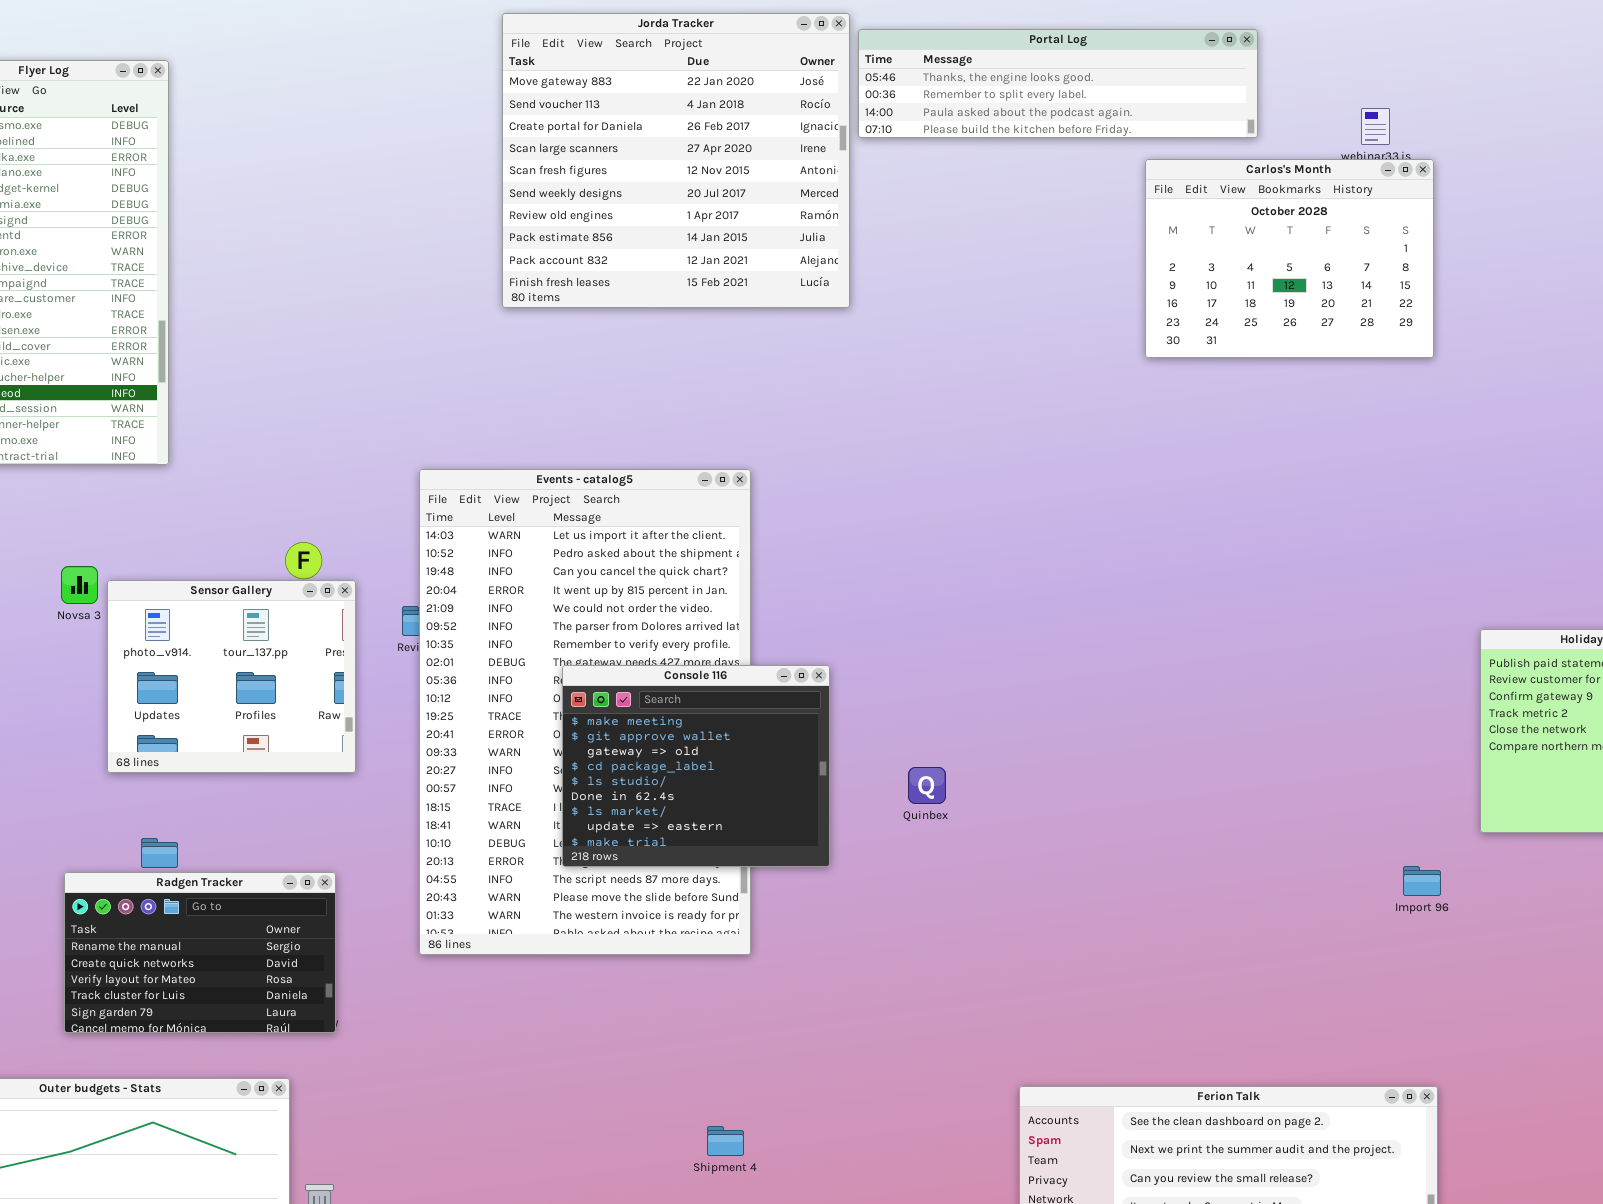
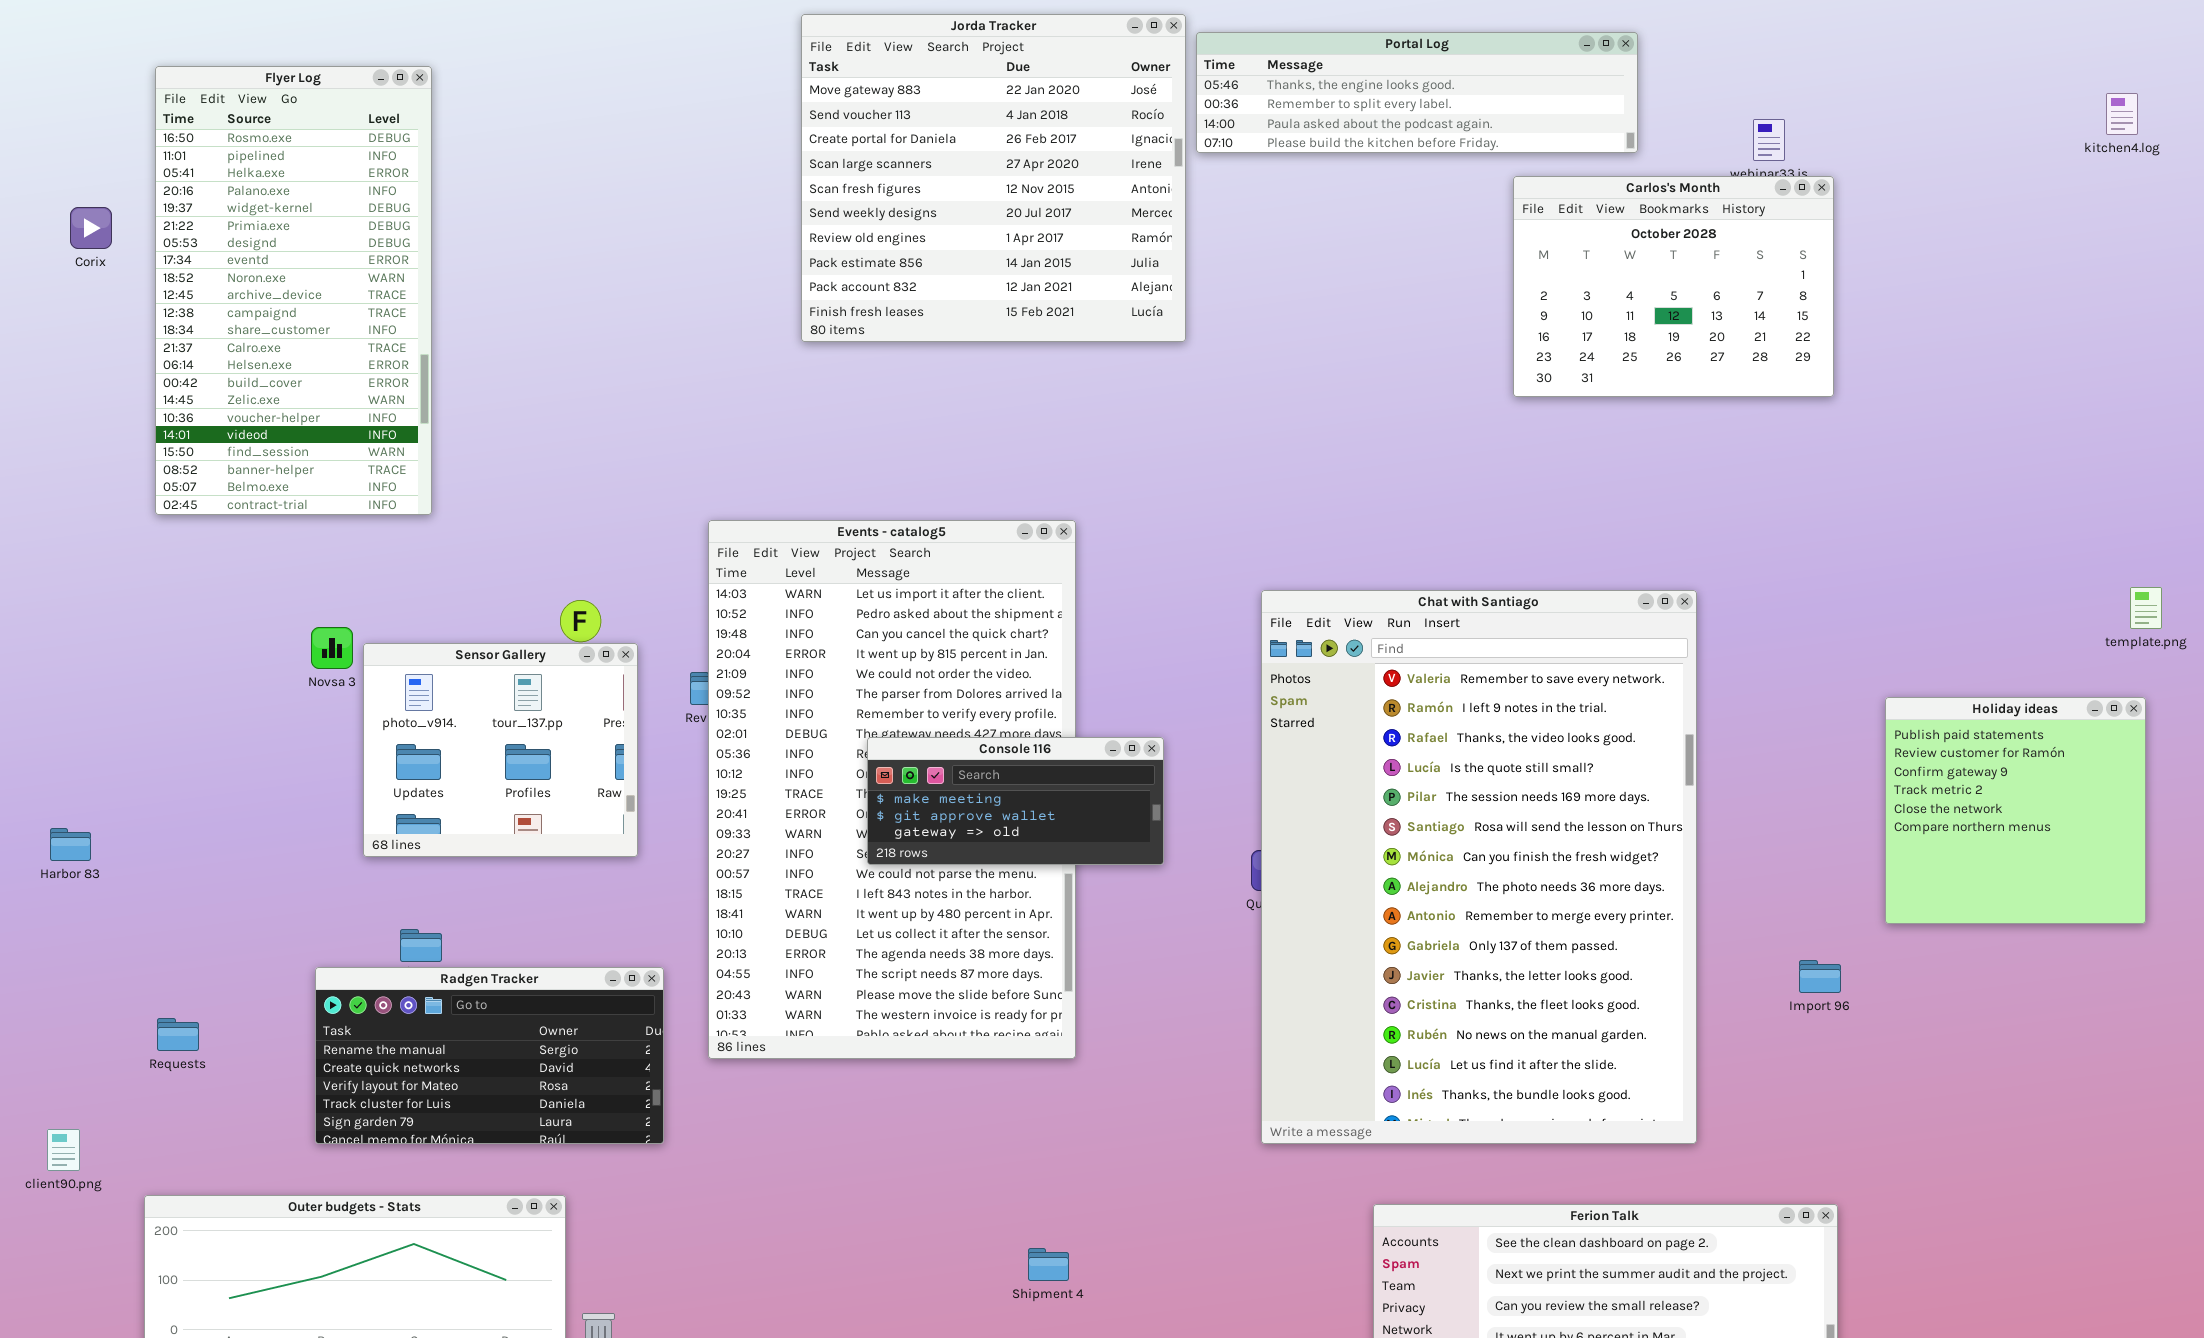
Chat with Santiago: none -> [1261,590,1697,1144], opened
Console 116: [562,665,830,867] -> [867,737,1164,865], resized
Radgen Tracker: [64,872,336,1033] -> [315,967,664,1144], resized

